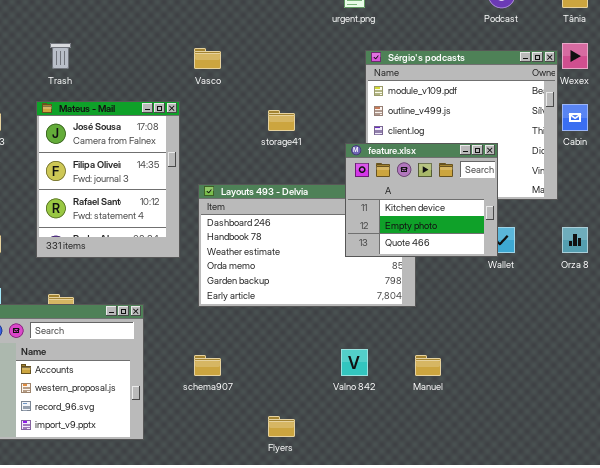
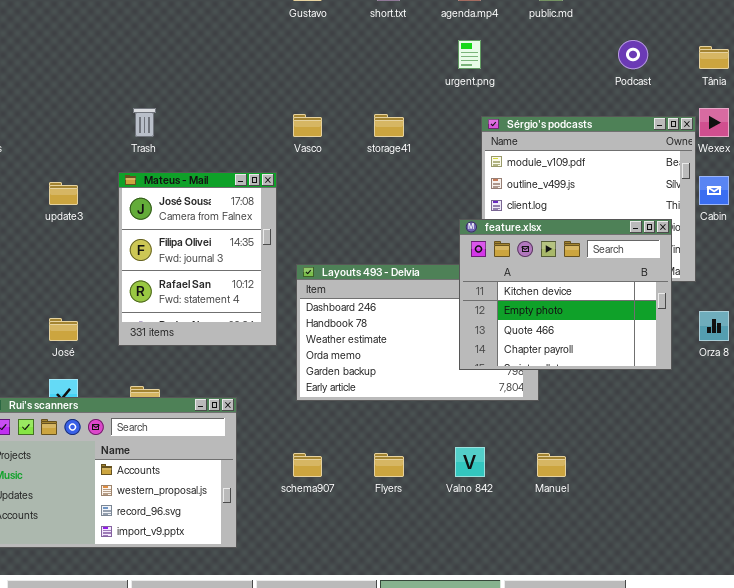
storage41: [268,110,295,131] -> [374,114,404,137], moved
feature.xlsx: [345,143,498,257] -> [459,219,672,370], resized
Flyers: [268,416,295,437] -> [374,453,404,477], moved

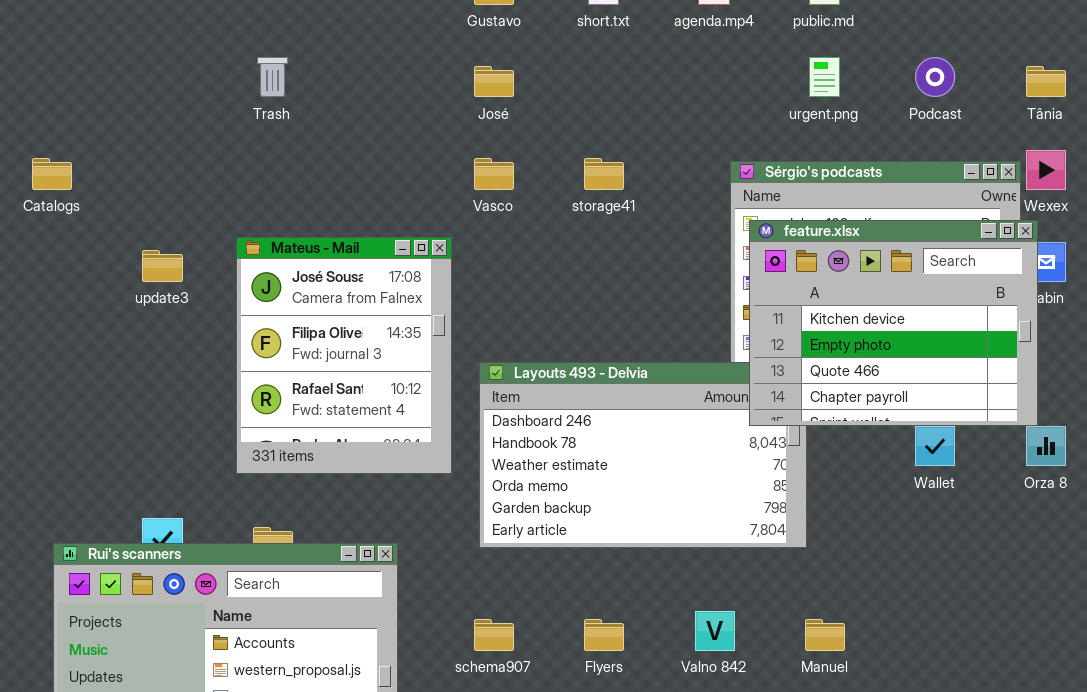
urgent.png: [458,40,481,69] -> [809,57,840,97], moved
Trash: [133,108,156,137] -> [257,57,288,97], moved
feature.xlsx: [459,219,672,370] -> [749,220,1038,426], moved
José: [49,318,78,341] -> [474,66,514,97], moved

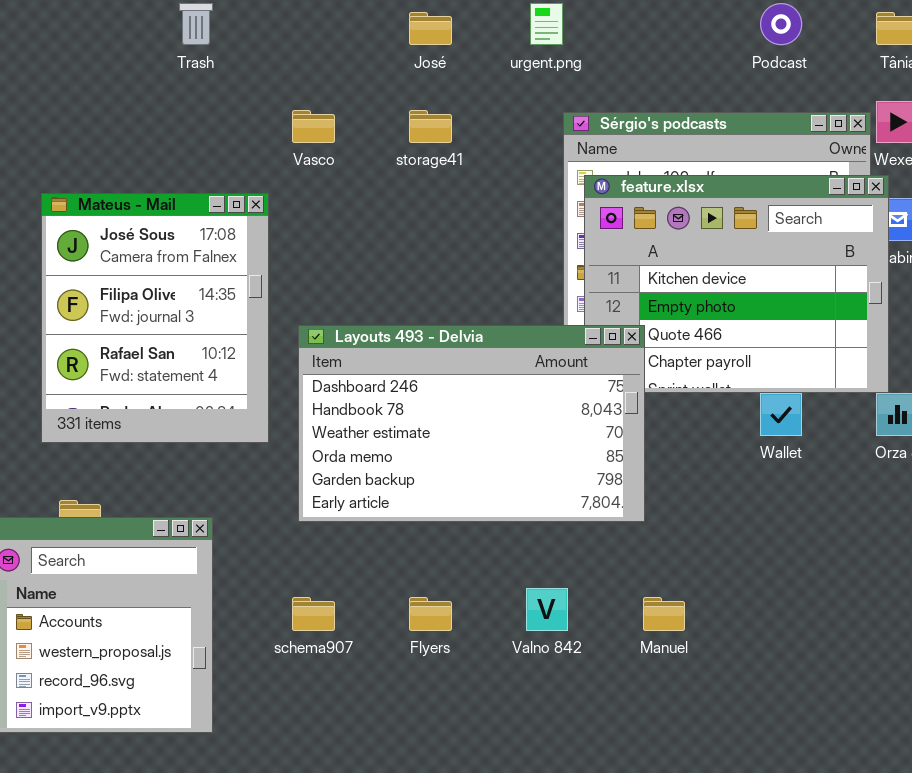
Trash: [257,57,288,97] -> [179,3,213,45], moved
urgent.png: [809,57,840,97] -> [530,3,563,45], moved
José: [474,66,514,97] -> [409,12,452,45], moved
Layouts 493 - Delvia: [479,362,807,548] -> [298,325,645,522], raised

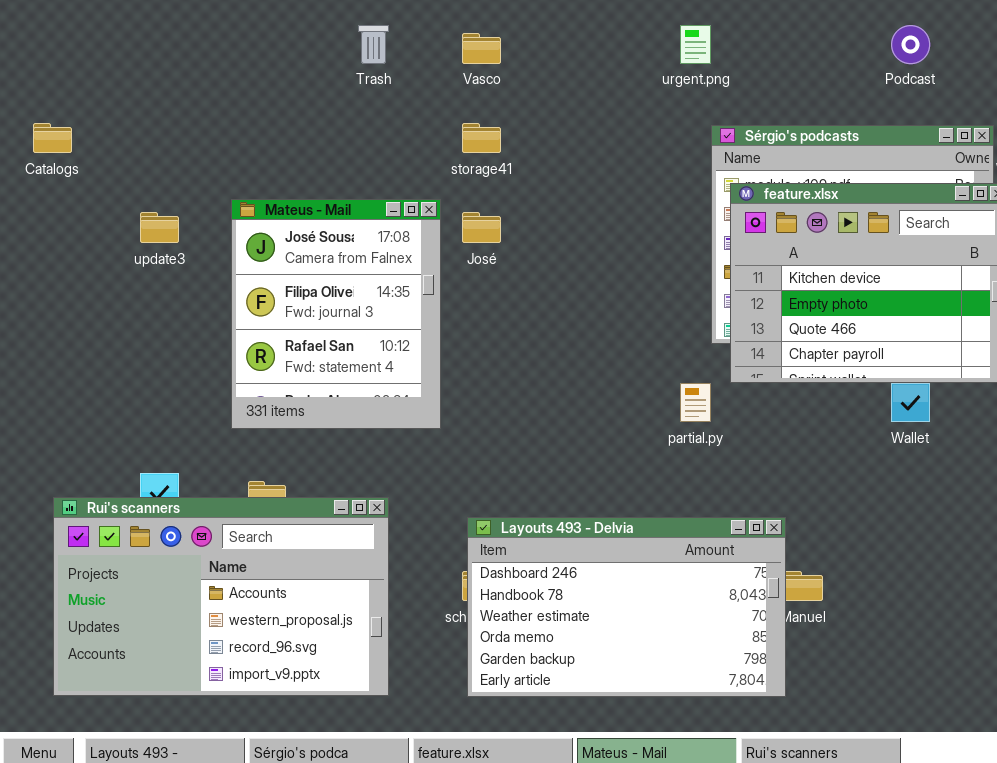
José: [409,12,452,45] -> [462,212,501,243], moved
Vasco: [292,110,335,143] -> [462,33,501,64], moved
storage41: [409,110,452,143] -> [462,123,501,153], moved
Layouts 493 - Delvia: [298,325,645,522] -> [467,517,786,697], moved

